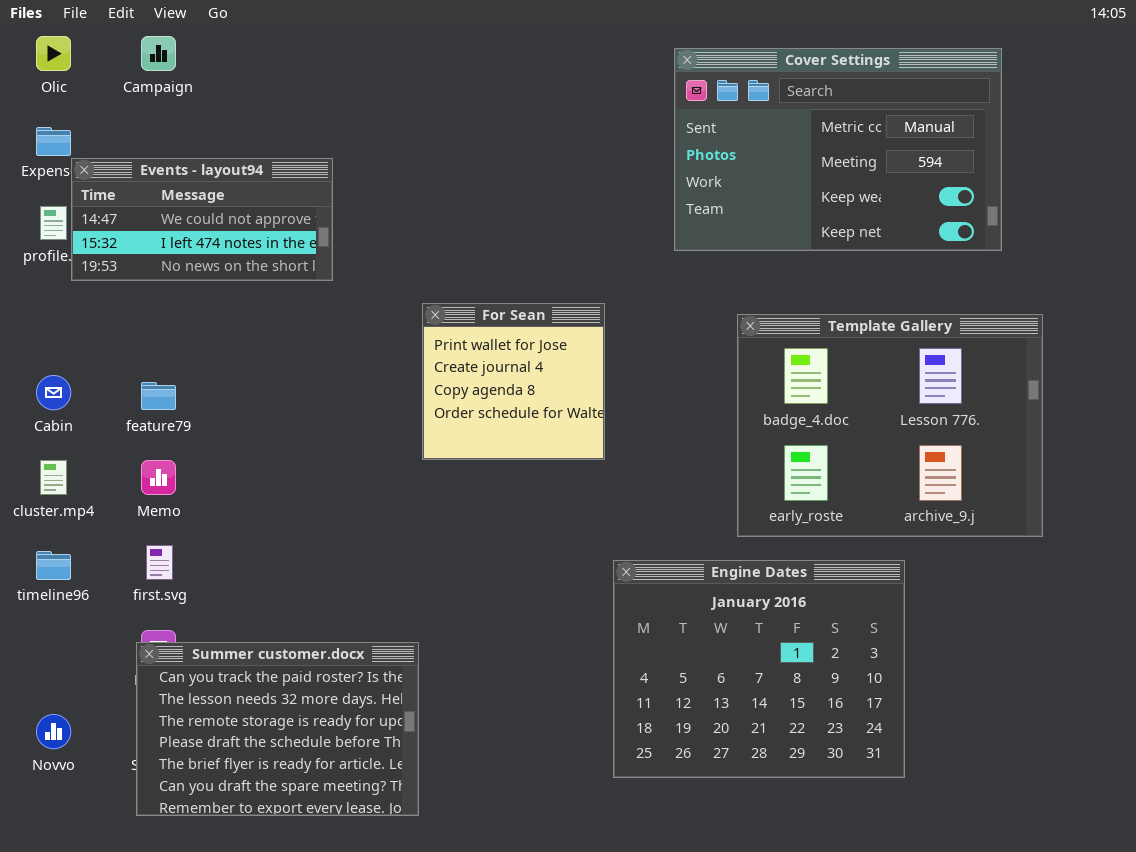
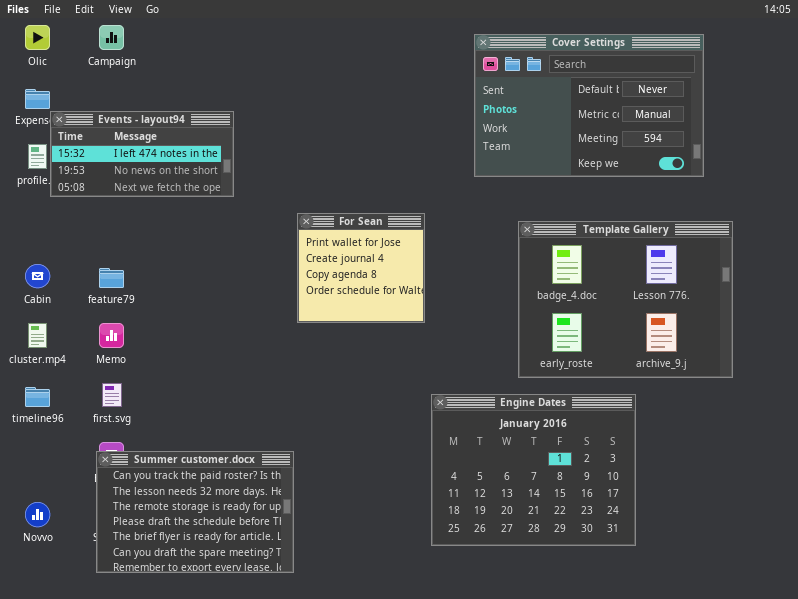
Cover Settings: [674,48,1002,251] -> [474,34,704,177], scrolled up 1 row
Events - layout94: [71,158,333,281] -> [50,111,234,197], scrolled down 1 row

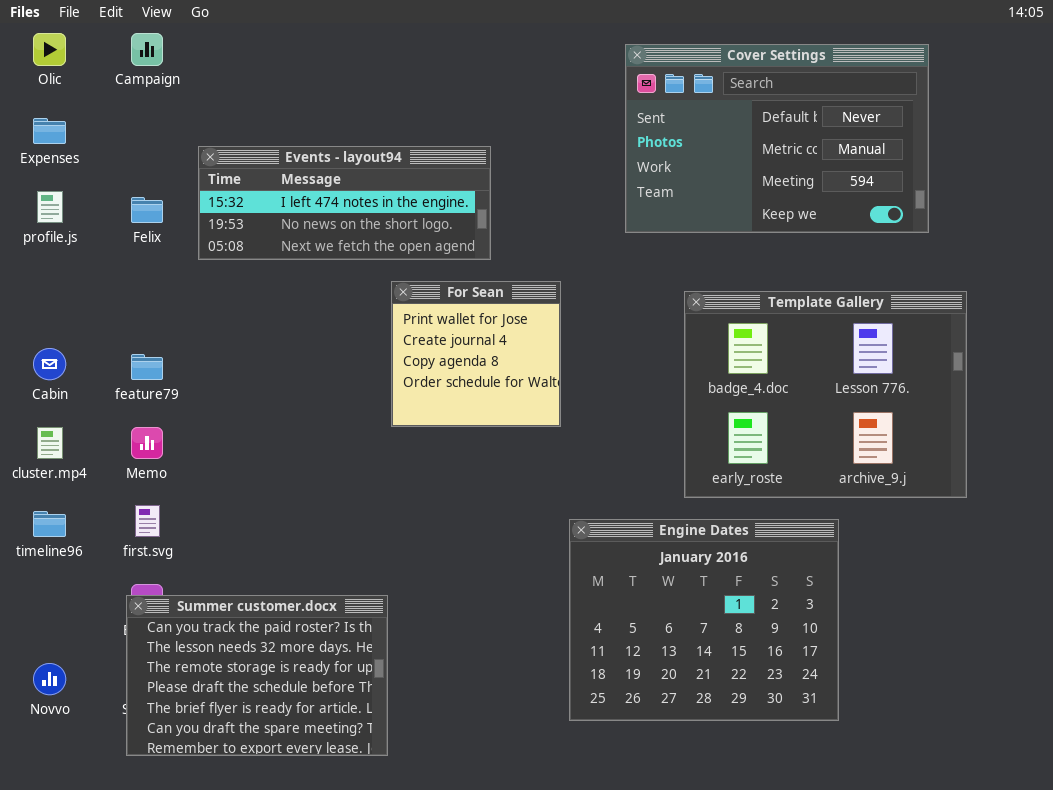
Events - layout94: [50,111,234,197] -> [198,146,491,260], moved, resized

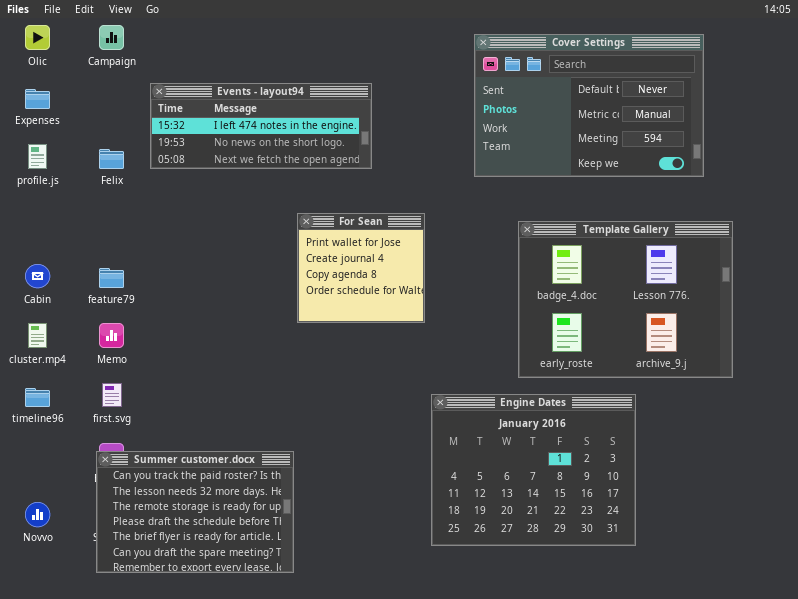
Events - layout94: [198,146,491,260] -> [150,83,372,169], moved

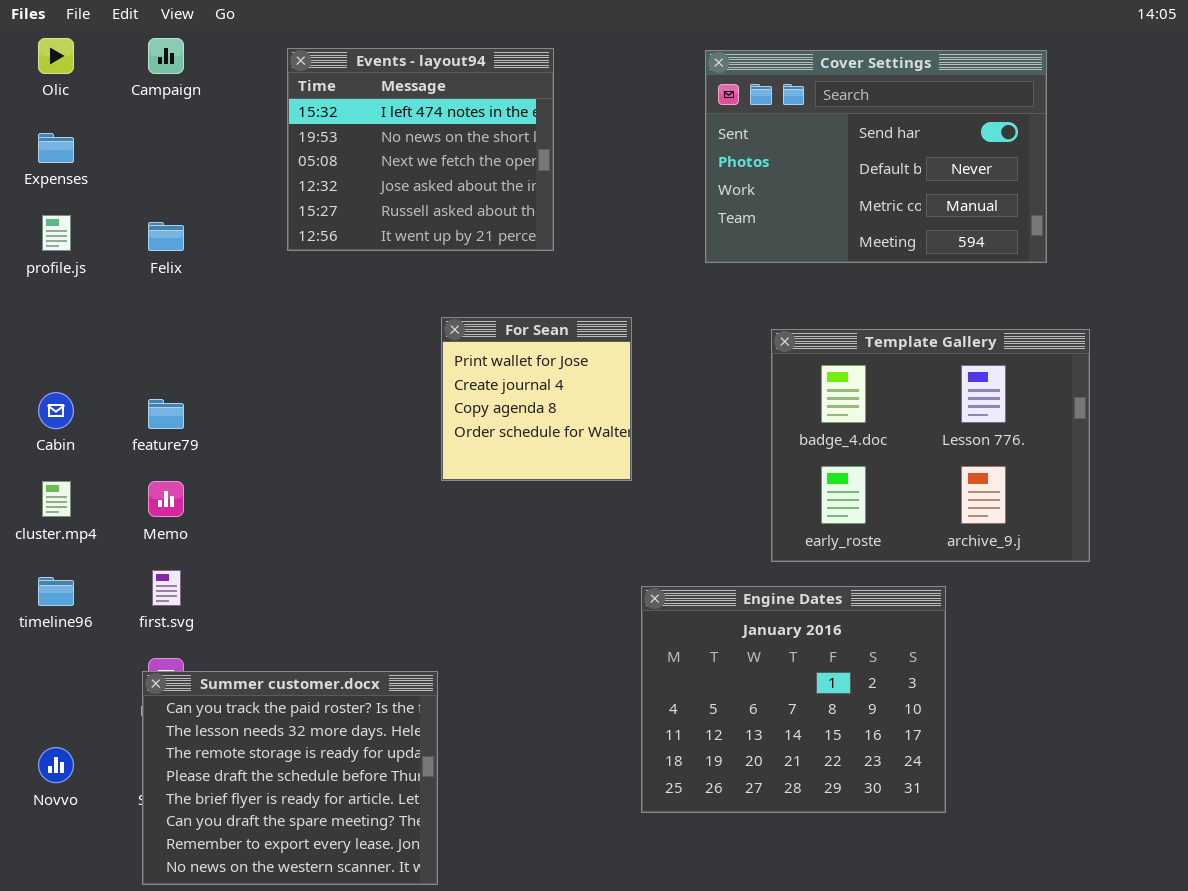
Cover Settings: [474,34,704,177] -> [705,50,1047,263], scrolled up 1 row
Events - layout94: [150,83,372,169] -> [287,48,554,251], resized
Summer customer.docx: [96,451,294,573] -> [142,671,438,885], resized

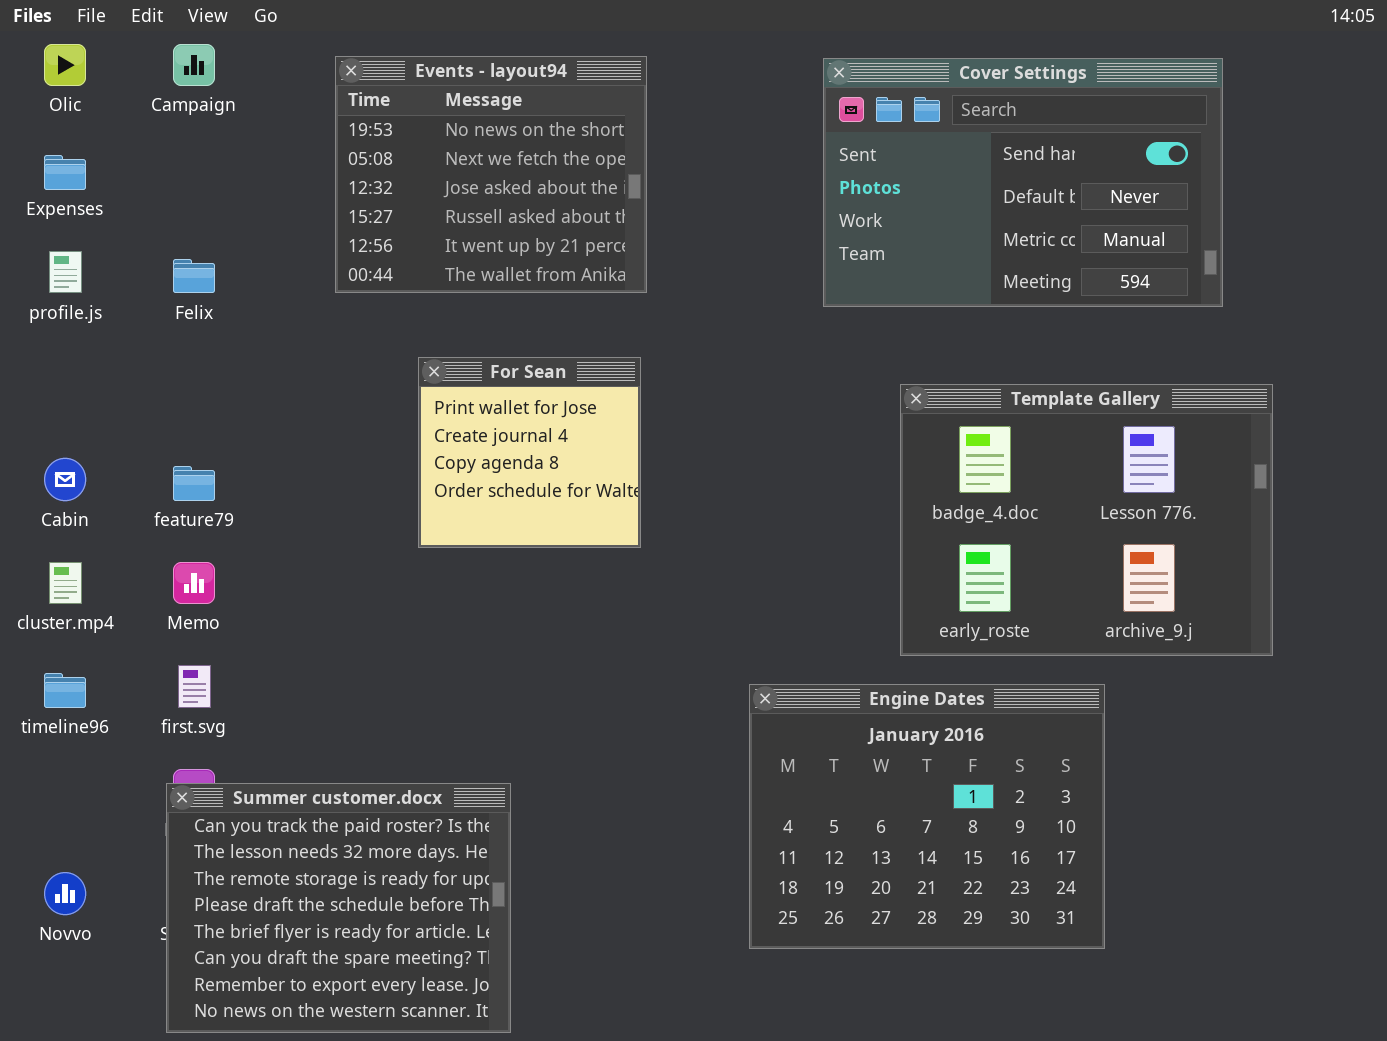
Events - layout94: [287,48,554,251] -> [335,56,647,293], scrolled down 1 row
For Sean: [441,317,632,481] -> [418,357,641,548], moved

